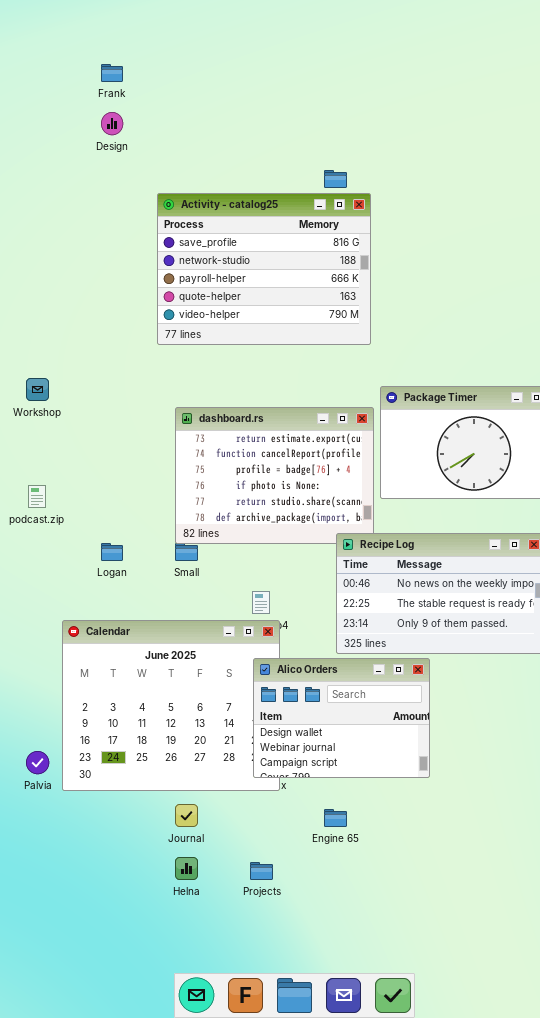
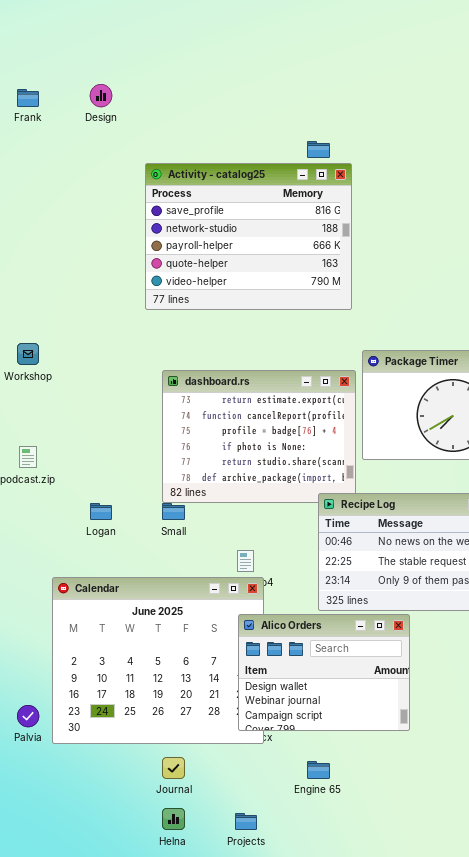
Frank: [101,64,123,82] -> [17,89,39,107], moved

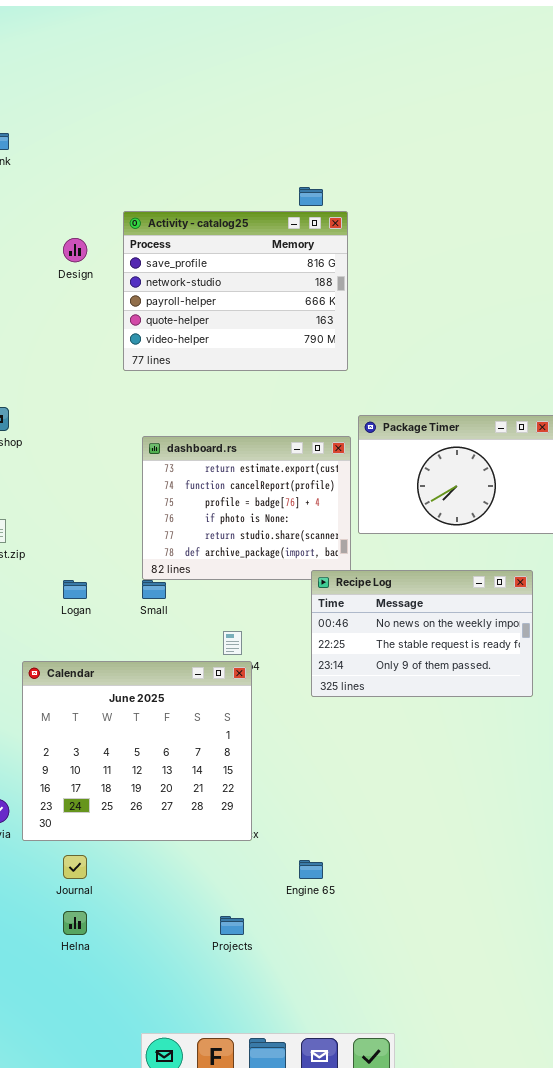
Design: [90,84,112,107] -> [63,238,87,262], moved
Alico Orders: [238,614,410,731] -> none, closed
Journal: [162,757,185,779] -> [63,855,87,879], moved
Helna: [162,808,185,830] -> [63,911,87,935], moved

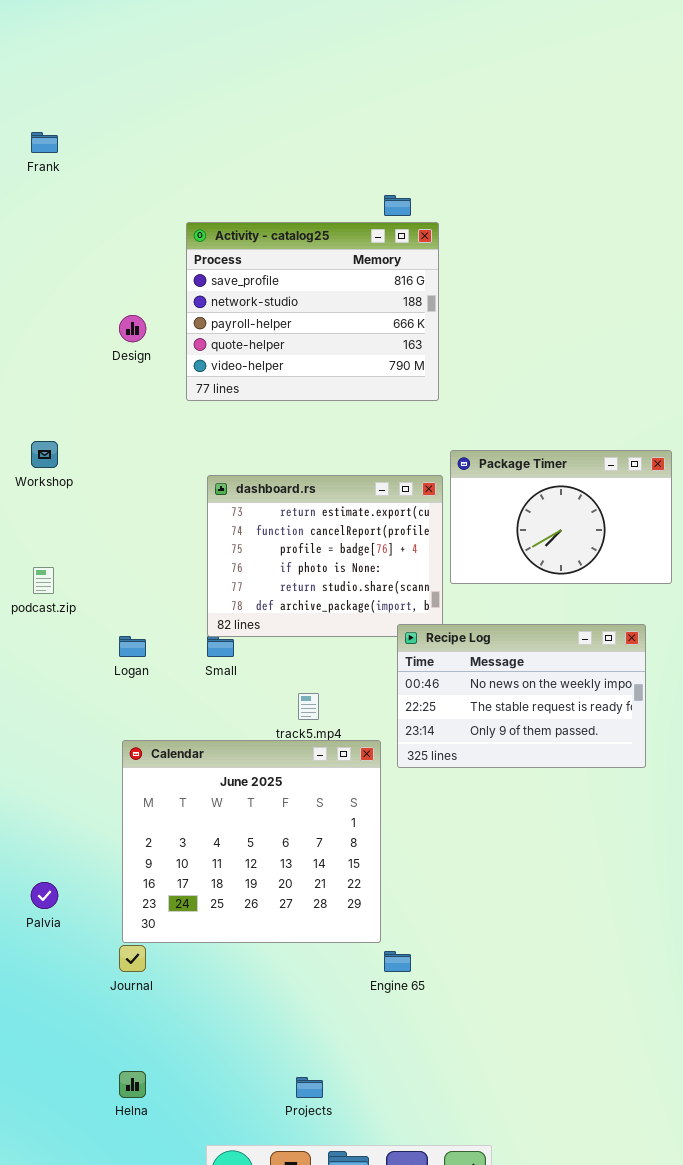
Design: [63,238,87,262] -> [119,315,146,342], moved
Calendar: [22,661,252,841] -> [122,740,381,943], moved
Helna: [63,911,87,935] -> [119,1071,146,1098], moved
Projects: [220,916,244,935] -> [296,1077,323,1098], moved

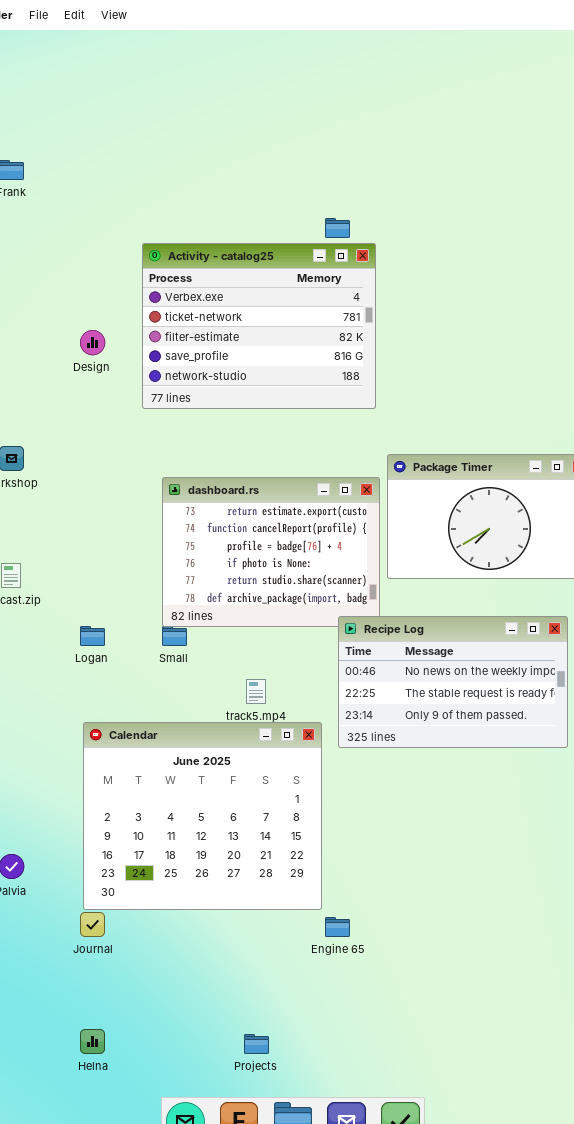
Activity - catalog25: [186,222,439,401] -> [142,243,376,409], scrolled up 3 rows

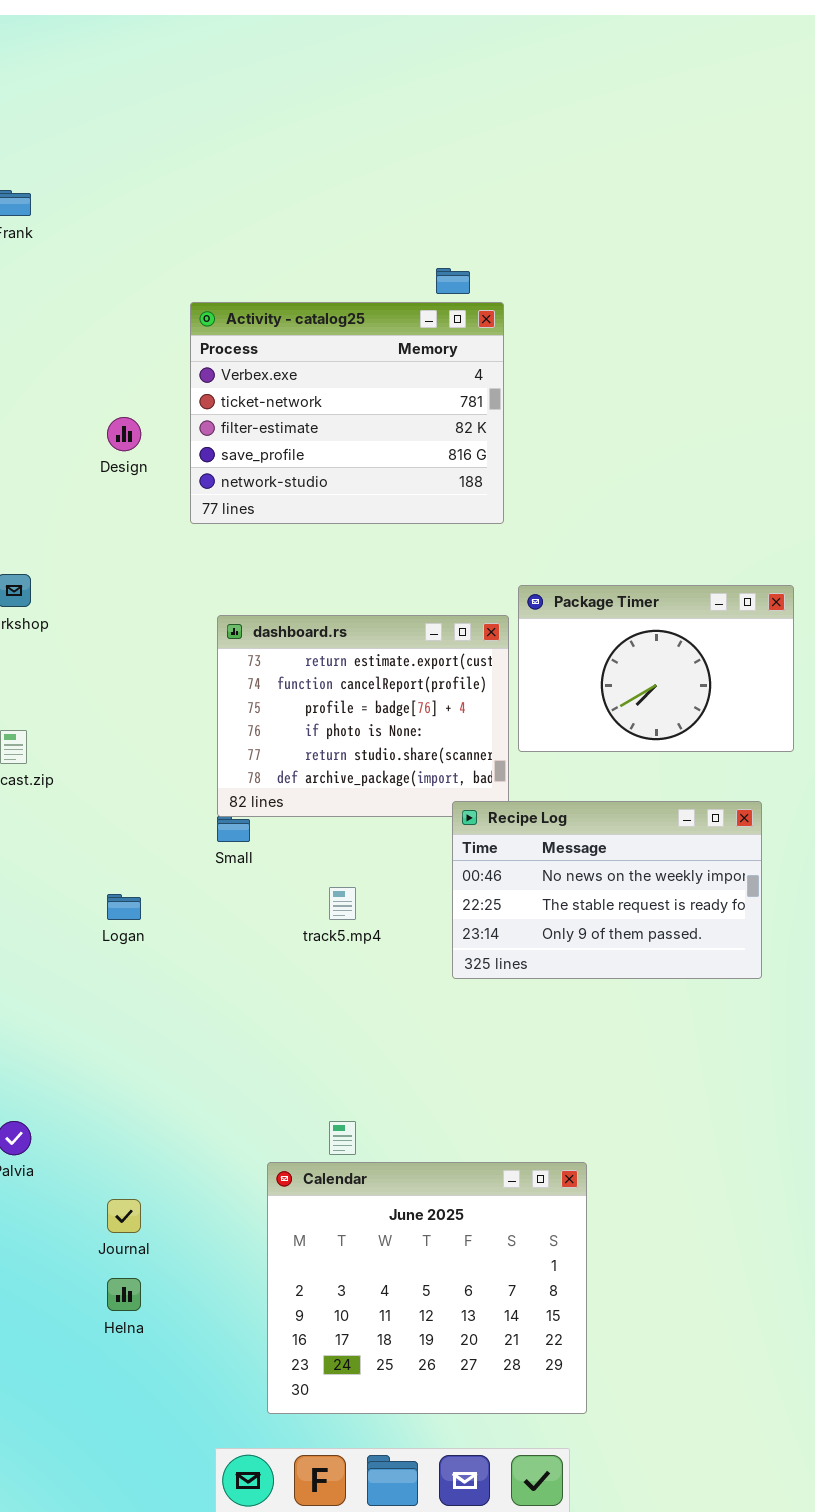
Logan: [80,626,105,646] -> [107,894,141,920], moved
Calendar: [83,722,322,910] -> [267,1162,587,1414], moved
Helna: [80,1029,105,1054] -> [107,1278,141,1311], moved

